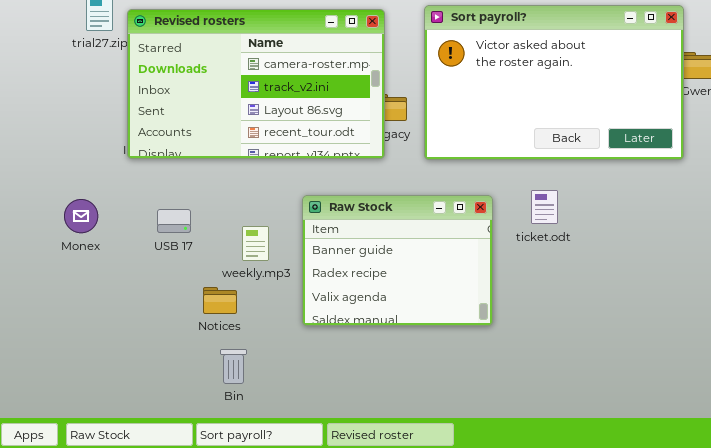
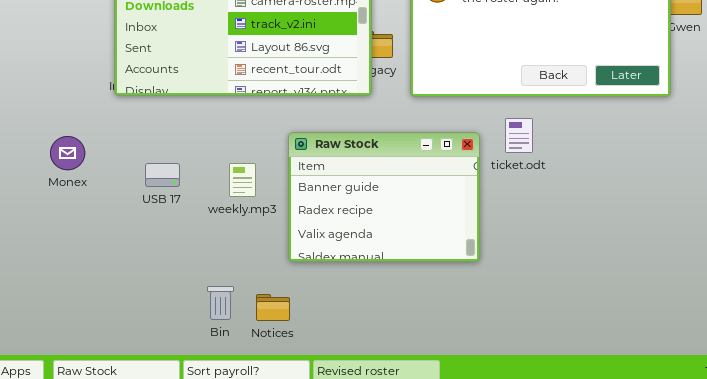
ticket.odt: [531,190,558,224] -> [505,118,533,153], moved
USB 17: [157,209,191,233] -> [145,163,180,187], moved
Notices: [203,287,237,314] -> [256,294,290,321], moved

